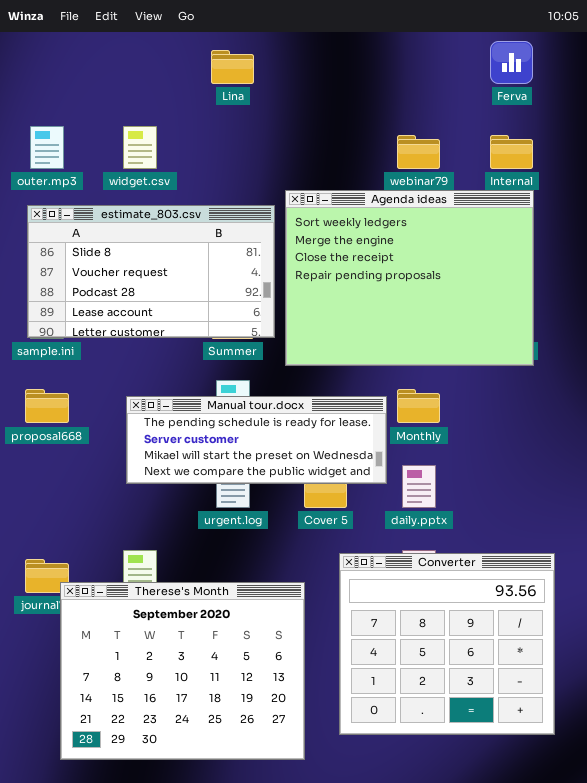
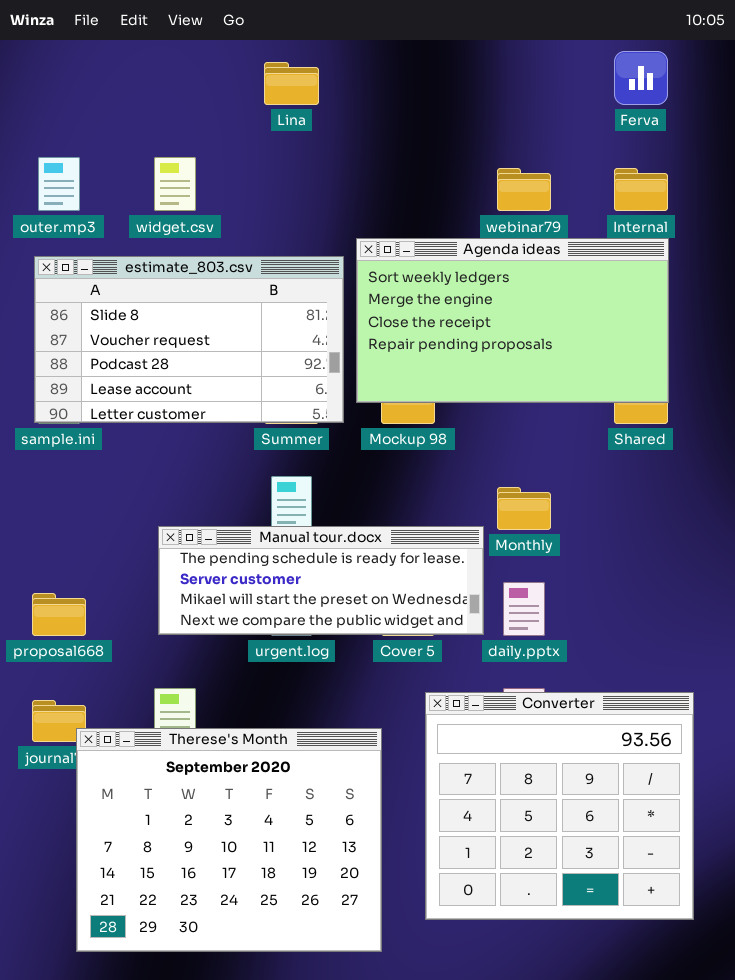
Agenda ideas: [285,190,534,366] -> [356,238,669,403], resized
proposal668: [25,389,69,423] -> [32,593,86,636], moved
Manual tour.docx: [126,396,387,484] -> [158,526,484,635], moved

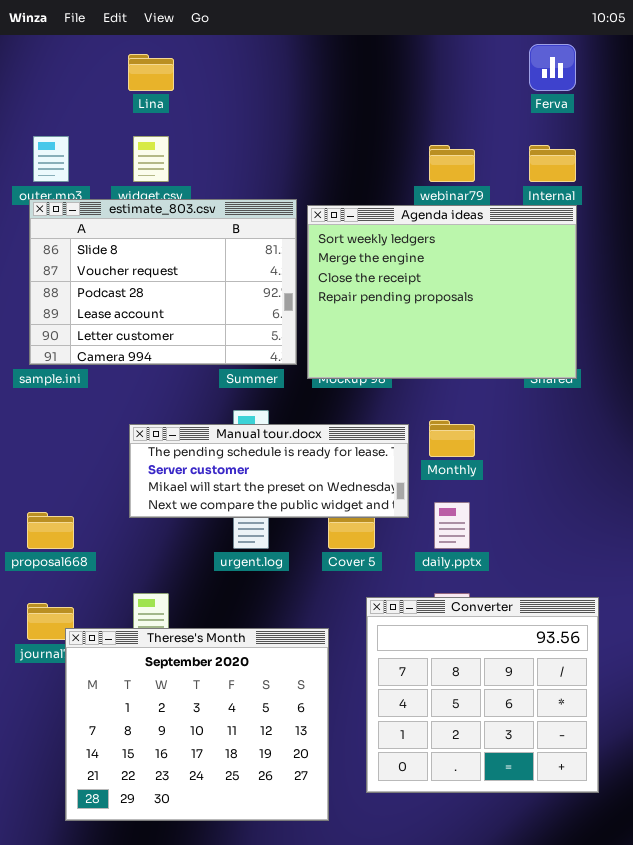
Lina: [264,62,319,105] -> [128,54,174,91], moved
Agenda ideas: [356,238,669,403] -> [307,205,577,379], resized
estimate_803.csv: [34,256,344,423] -> [29,199,297,365], resized
Manual tour.docx: [158,526,484,635] -> [129,424,409,518], moved

